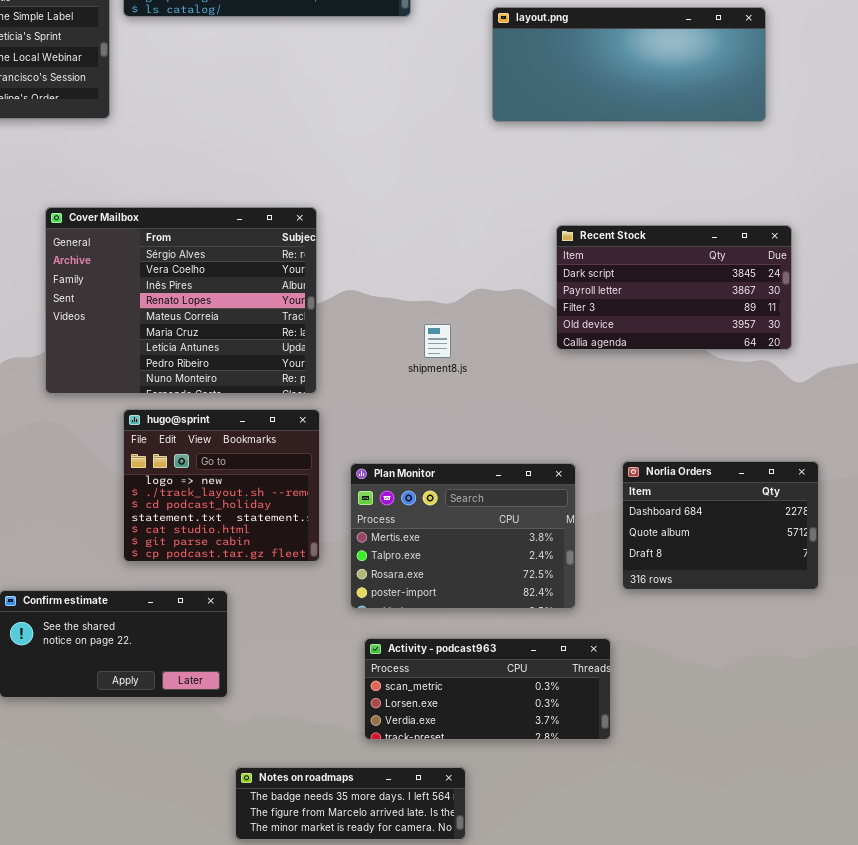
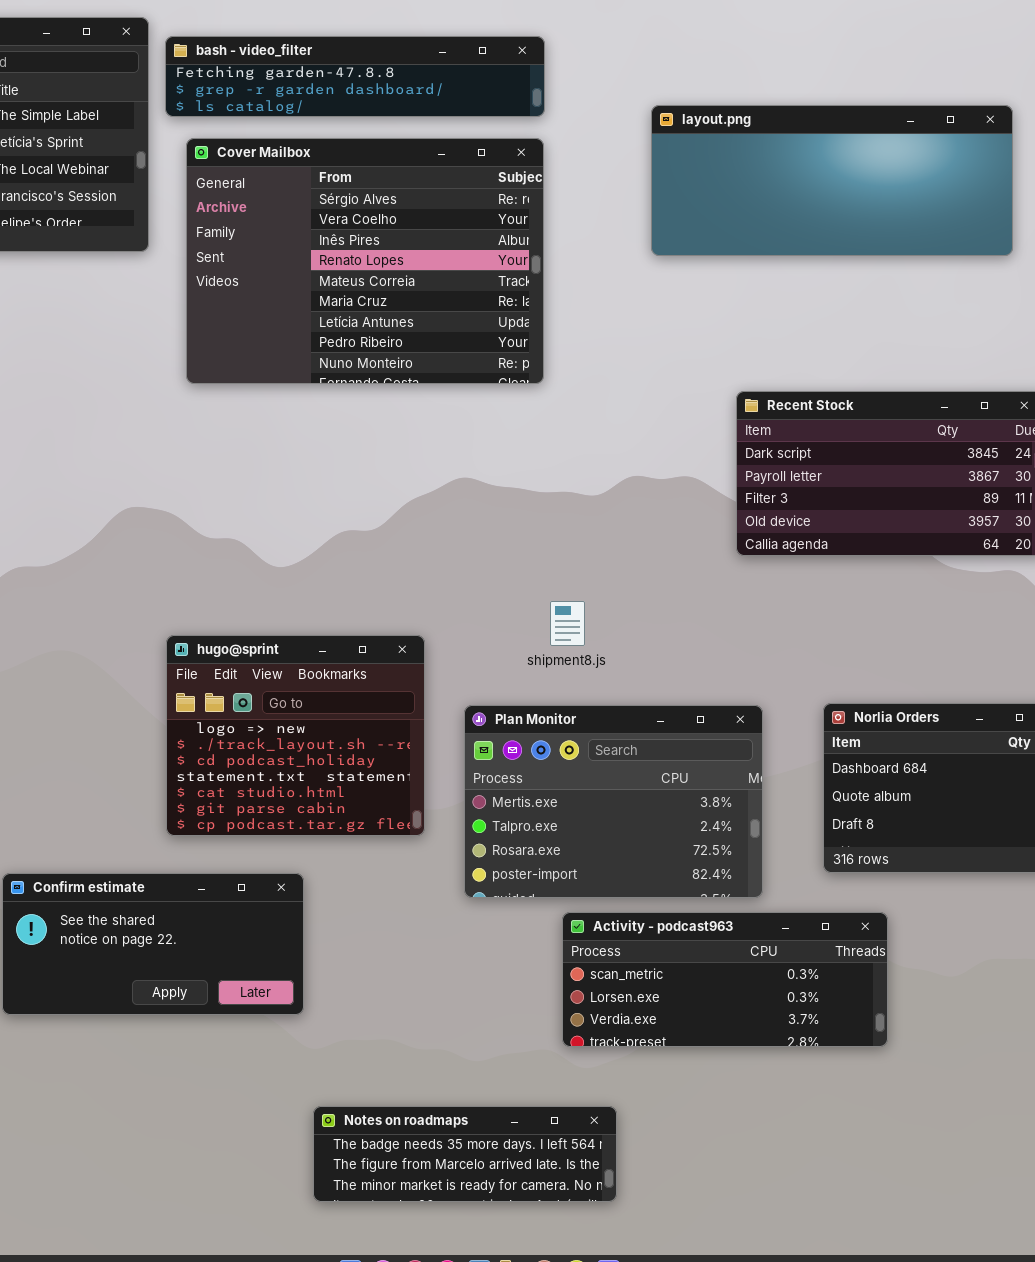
Cover Mailbox: [45,207,317,394] -> [186,138,544,384], moved
shipment8.js: [424,324,451,358] -> [550,601,585,646], moved
Activity - podcast963: [364,638,611,740] -> [562,912,888,1047], moved

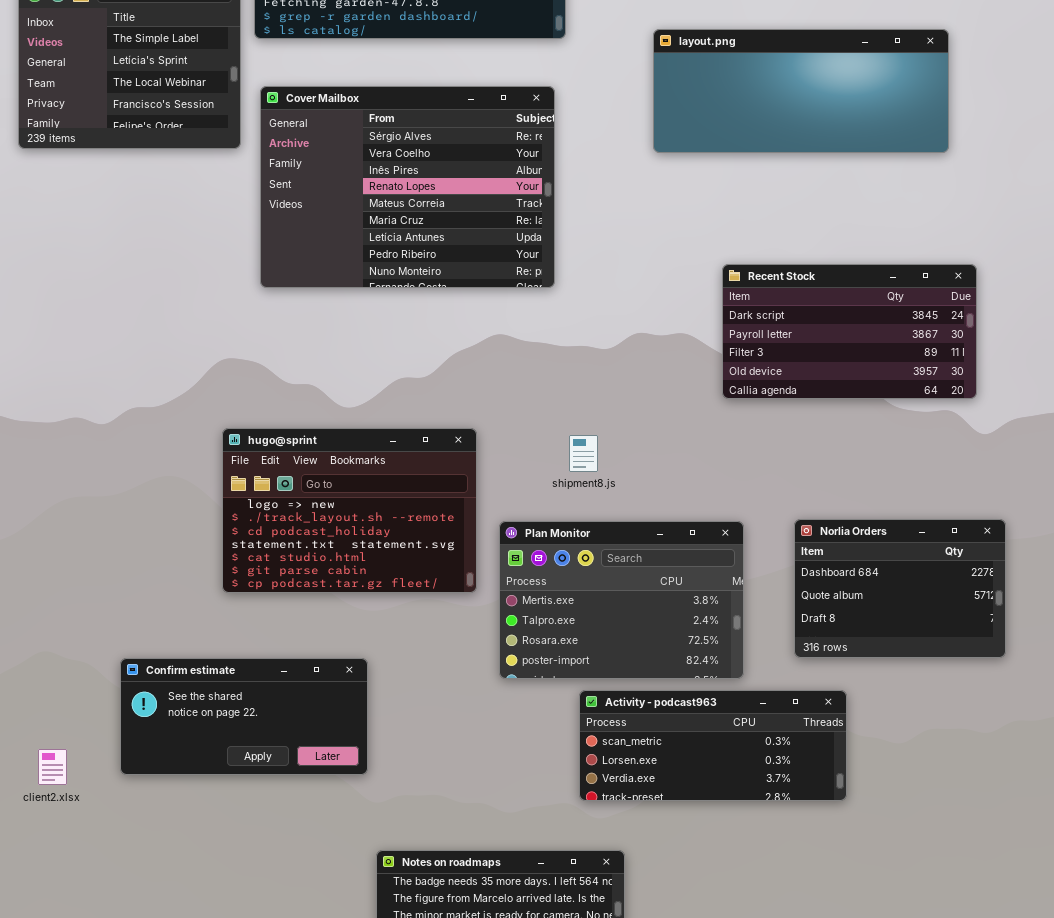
Cover Mailbox: [186,138,544,384] -> [260,86,555,288], moved
hugo@sprint: [166,635,425,836] -> [222,428,477,593], moved, resized

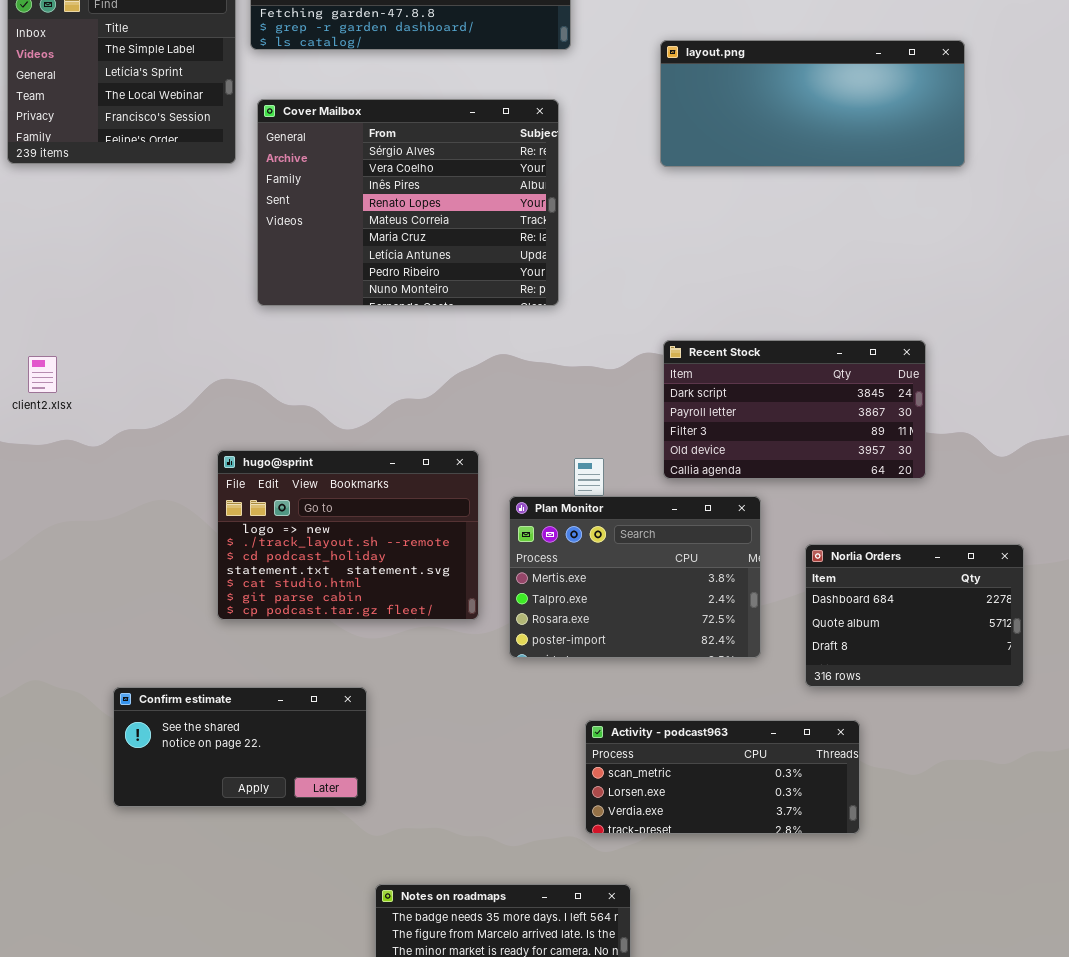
Recent Stock: [722,264,977,399] -> [663,340,926,479], moved
Plan Monitor: [499,521,744,679] -> [509,496,761,658], moved
client2.xlsx: [38,749,67,785] -> [28,356,57,393], moved

